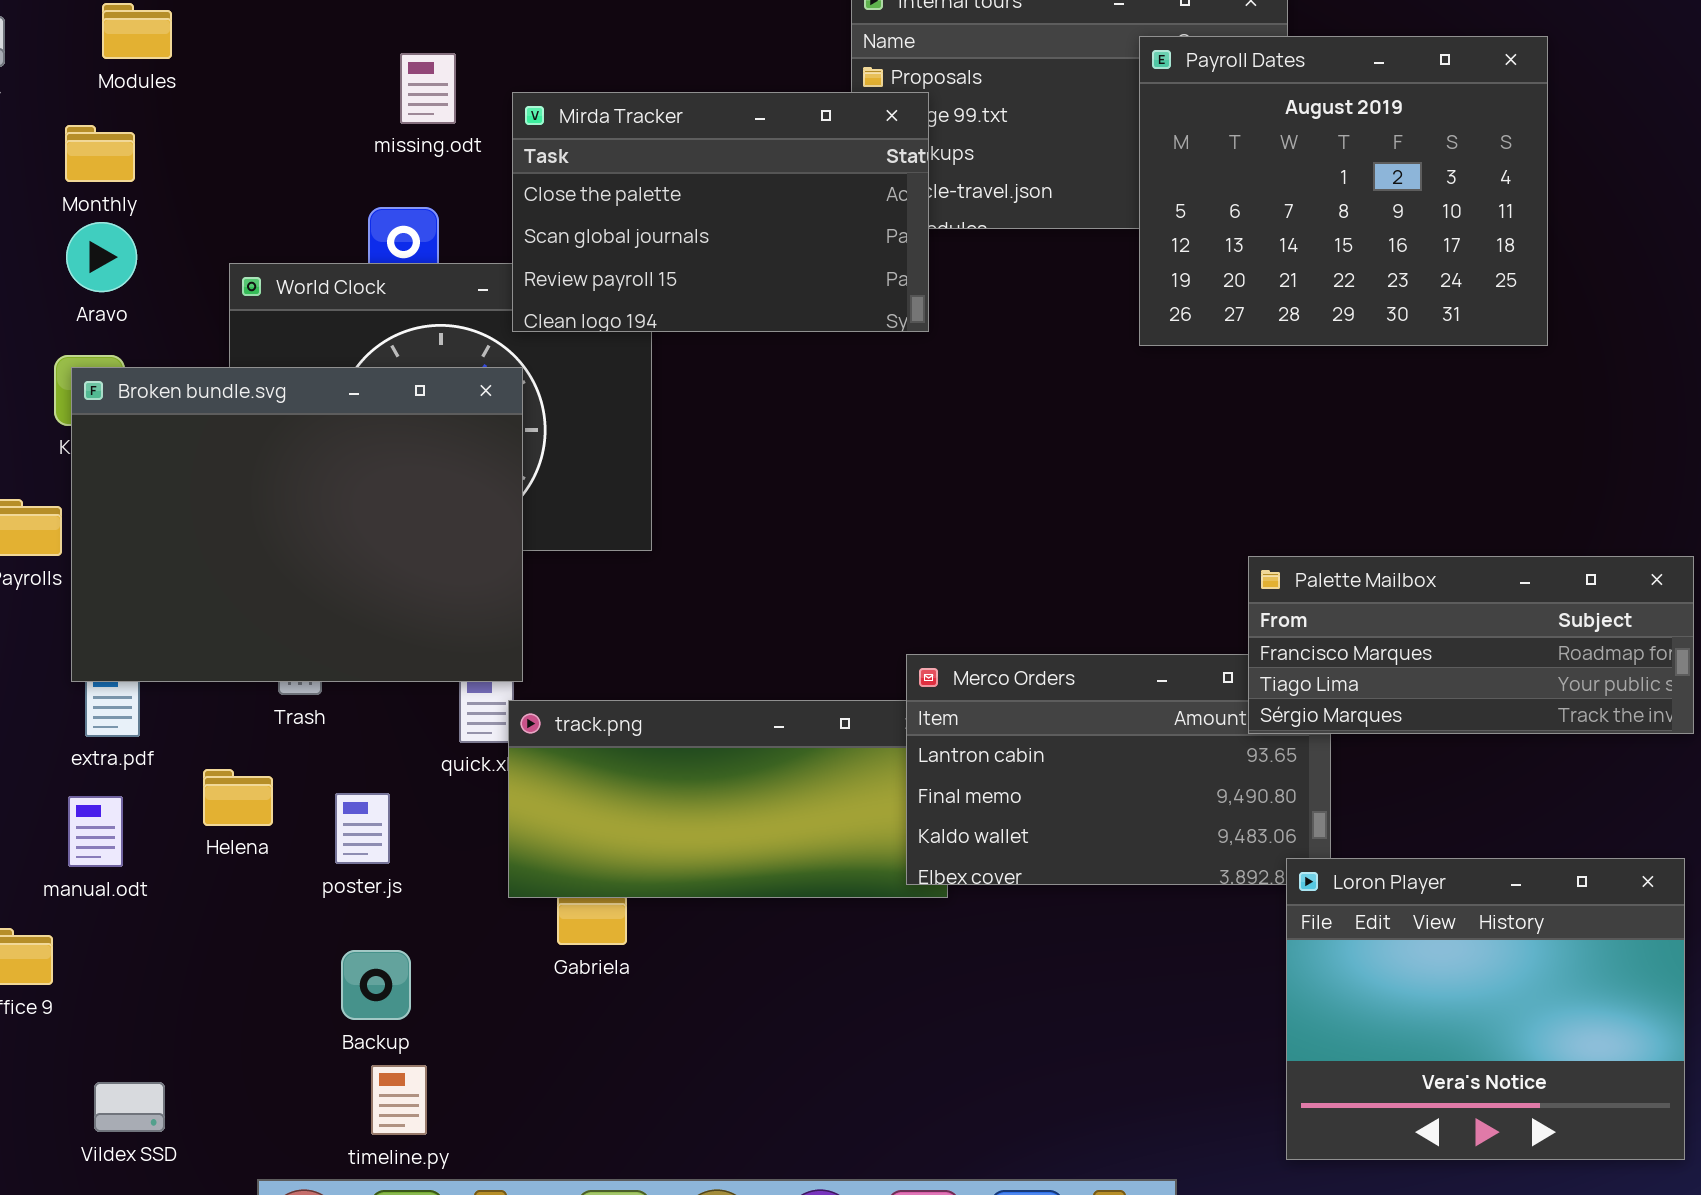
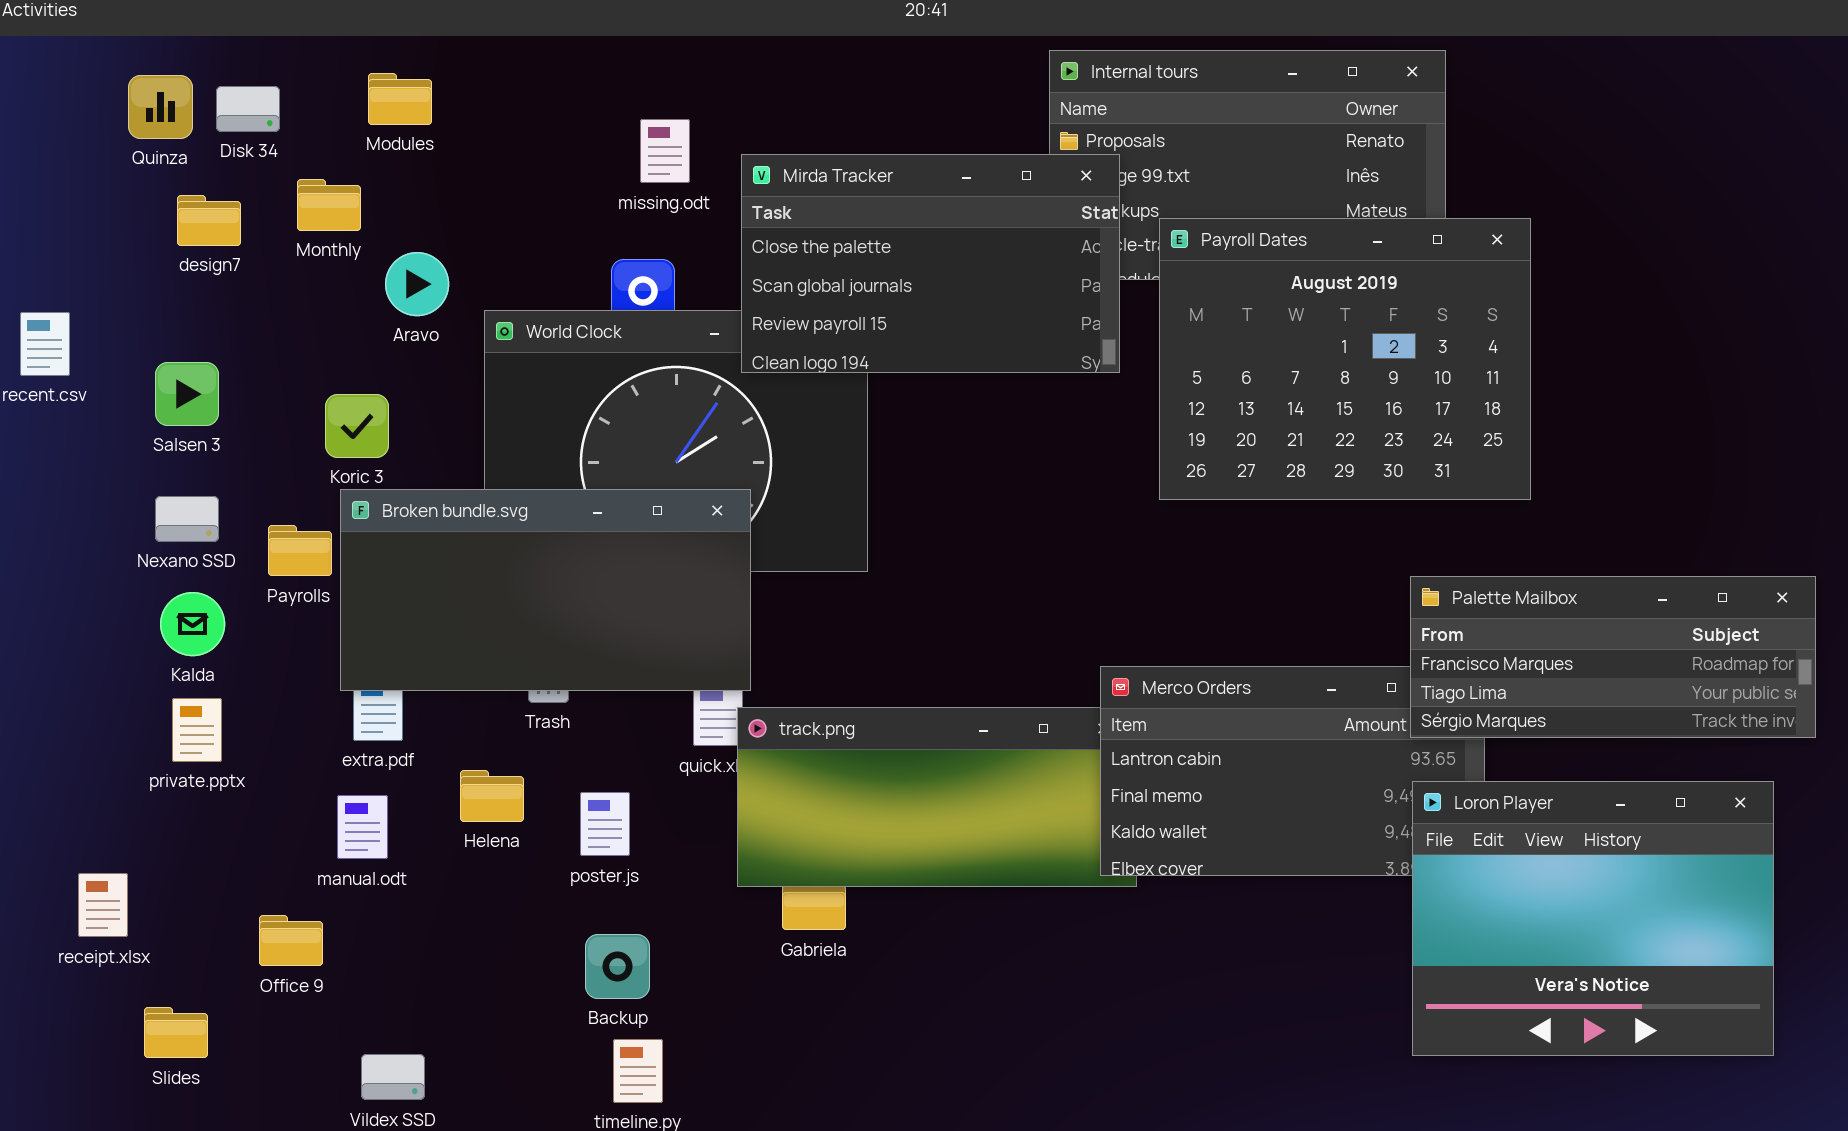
Payroll Dates: [1139,36,1548,346] -> [1159,218,1531,500], moved
Monthly: [65,125,135,182] -> [297,179,361,231], moved
Aravo: [66,222,137,292] -> [385,252,449,316], moved
Broken bundle.svg: [71,367,523,682] -> [340,489,751,691], resized
Loron Player: [1286,858,1685,1160] -> [1412,781,1774,1056], moved

